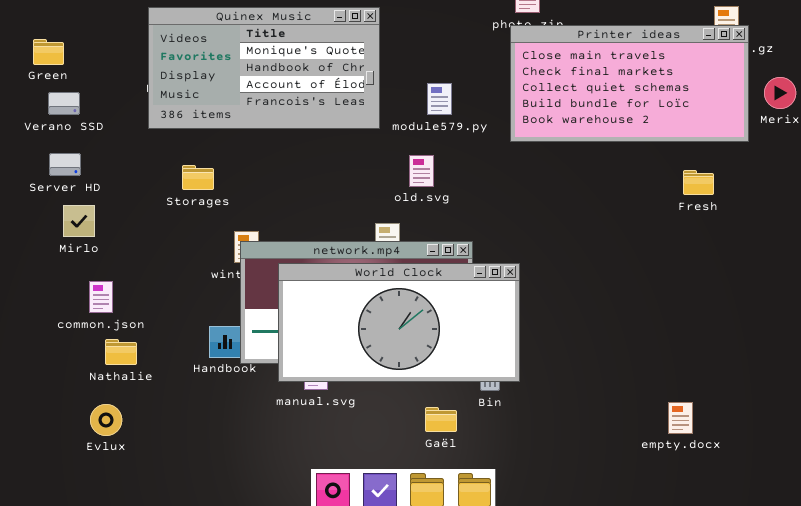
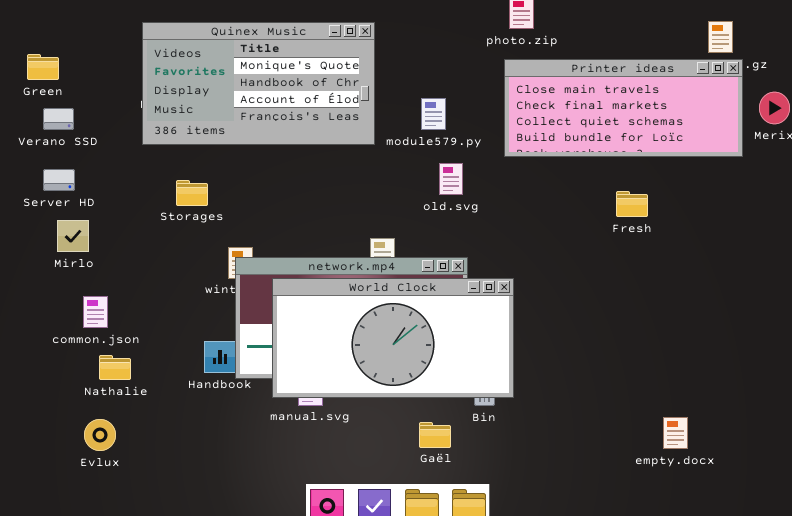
Printer ideas: [510,25,749,142] -> [504,59,743,157], resized
old.svg: [409,155,434,187] -> [439,163,463,195], moved
Fresh: [683,170,714,195] -> [616,191,648,217], moved

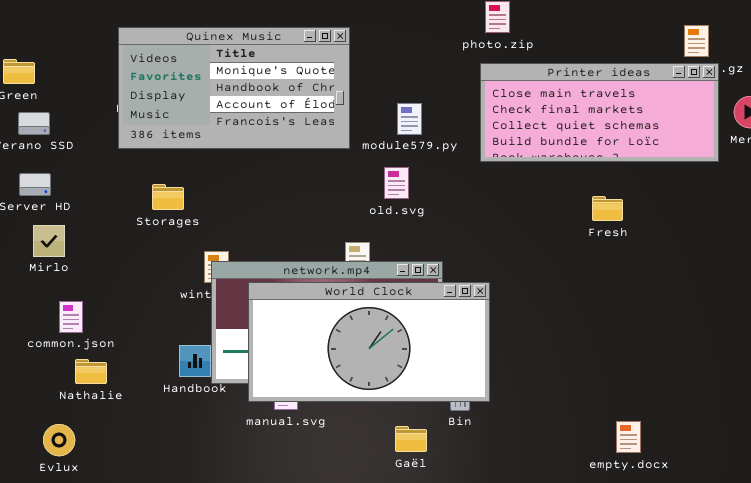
old.svg: [439,163,463,195] -> [384,167,409,199], moved
empty.docx: [663,417,688,449] -> [616,421,641,453], moved
Evlux: [84,419,116,451] -> [43,424,75,456], moved

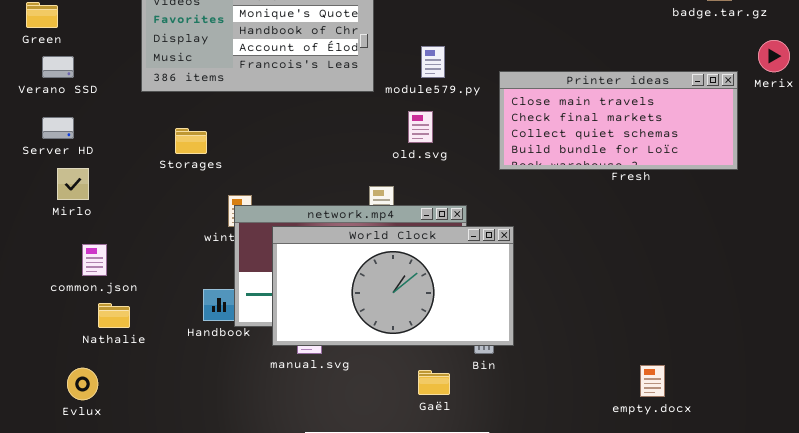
Printer ideas: [480,63,719,162] -> [499,71,738,170], moved

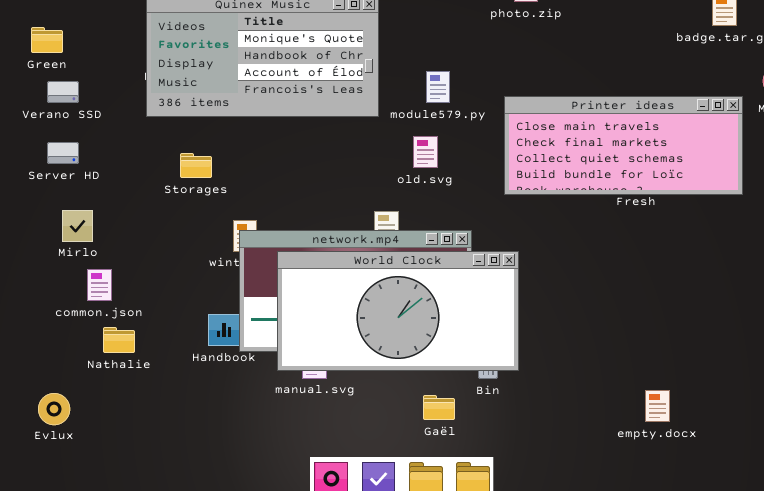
Mirlo: [57,168,89,200] -> [62,210,93,242], moved
Evlux: [67,368,98,400] -> [38,393,70,425], moved

